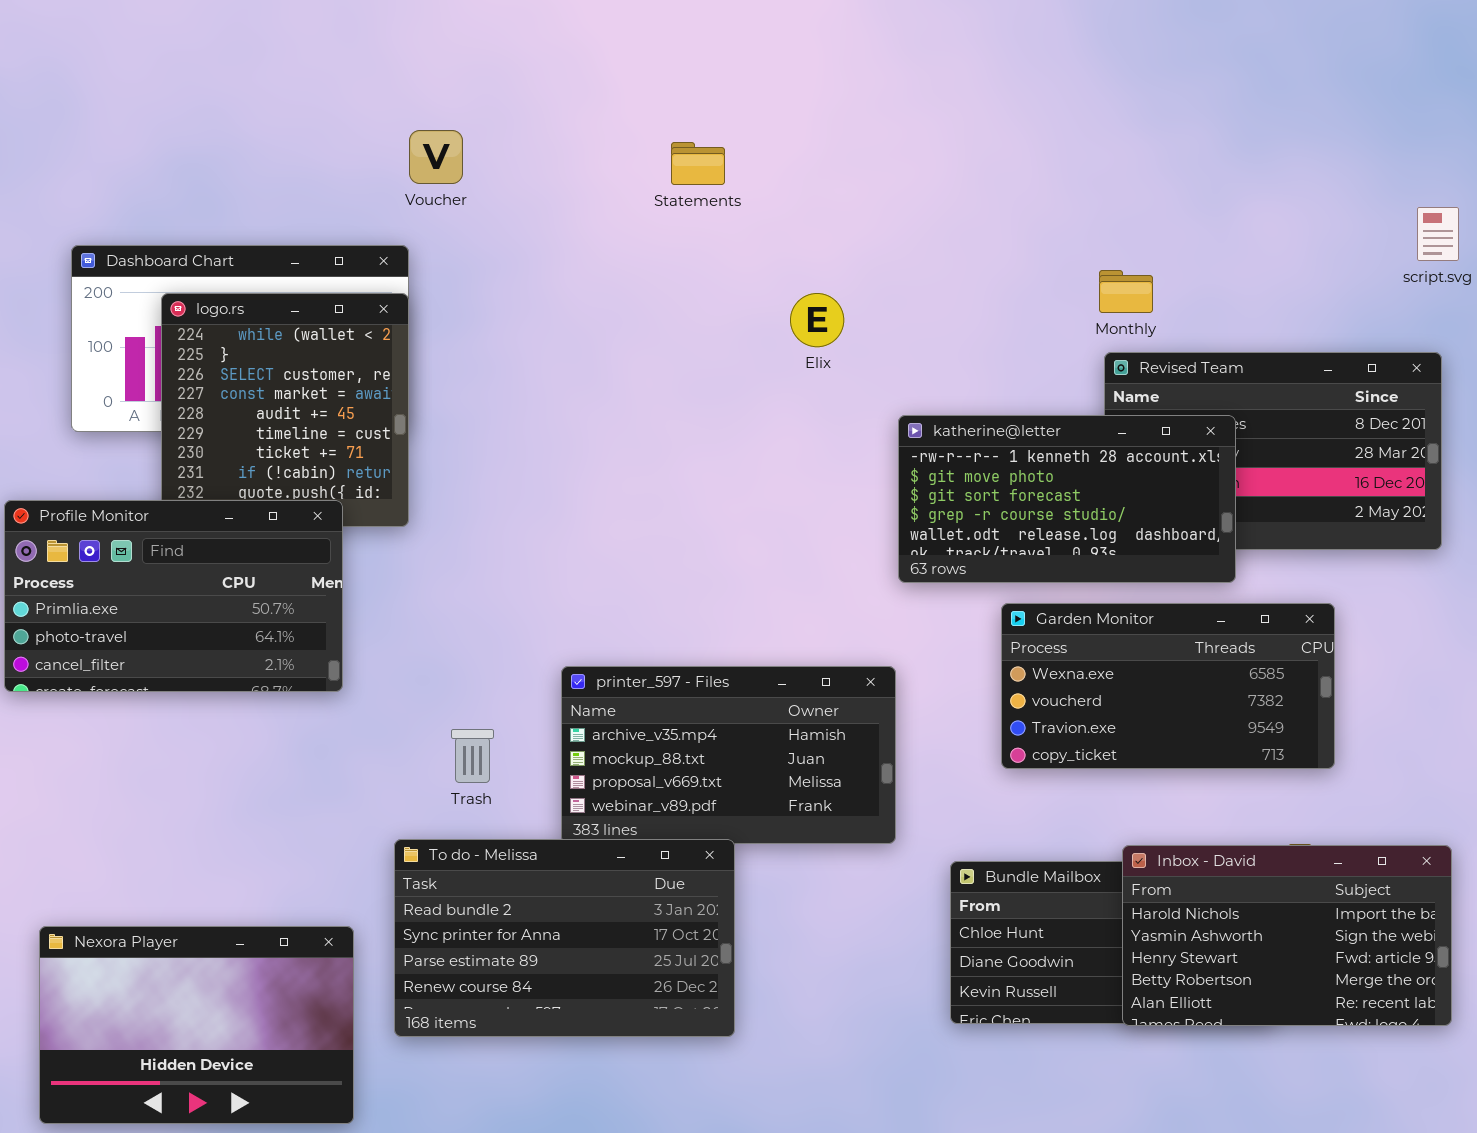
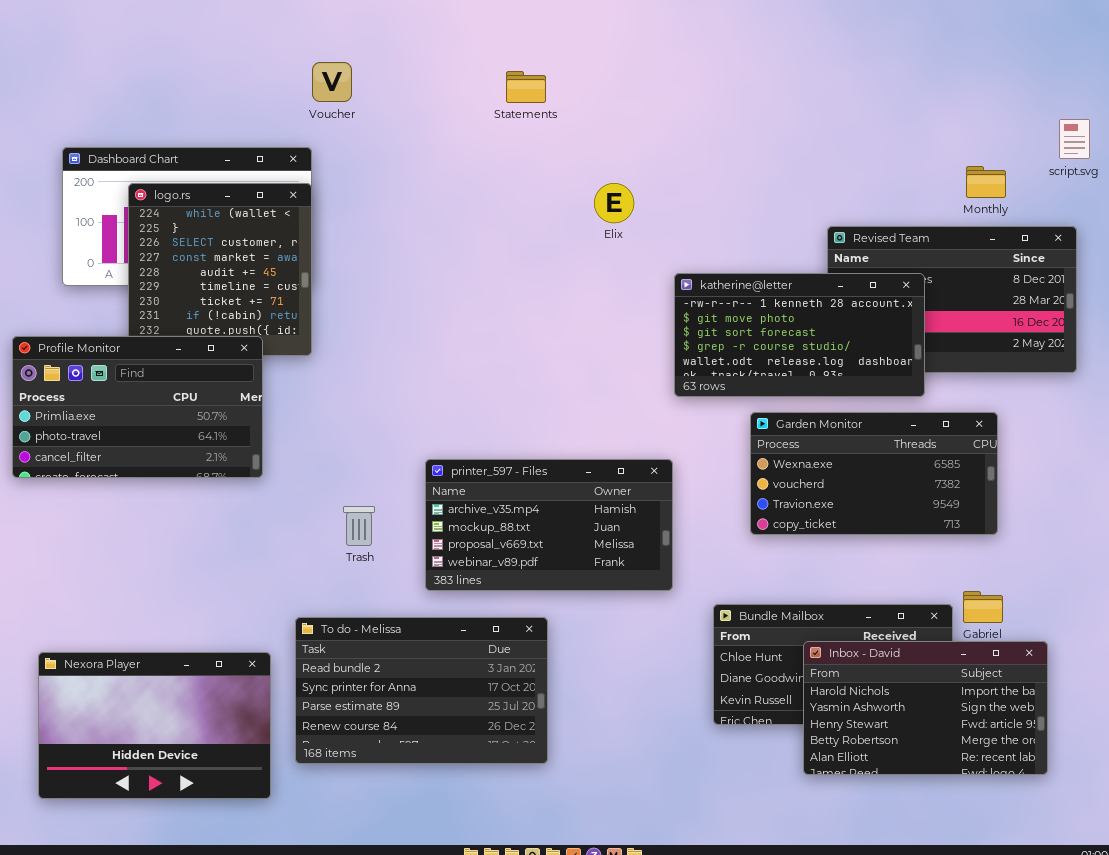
Monthly: [1099,270,1153,313] -> [966,166,1006,198], moved
To do - Melissa: [394,839,735,1037] -> [295,617,548,764], moved
Inbox - David: [1122,845,1452,1026] -> [803,641,1048,775], moved

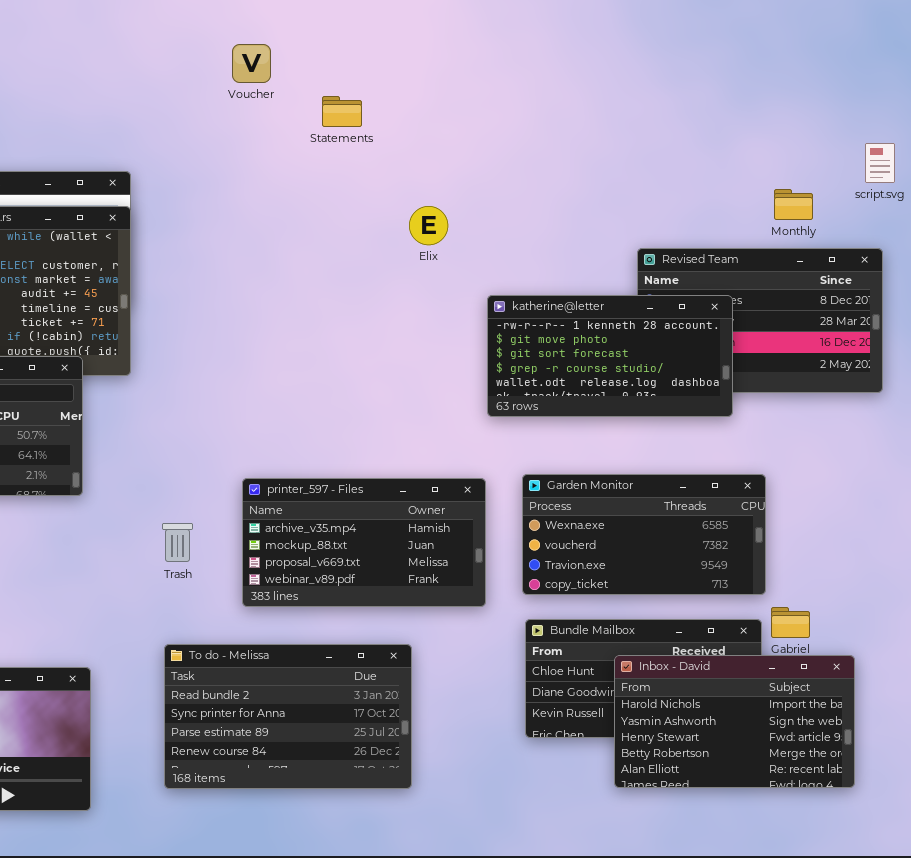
Voucher: [312,62,352,102] -> [232,44,271,83], moved
Garden Monitor: [750,412,998,535] -> [522,474,766,595], moved
To do - Melissa: [295,617,548,764] -> [164,644,412,789], moved

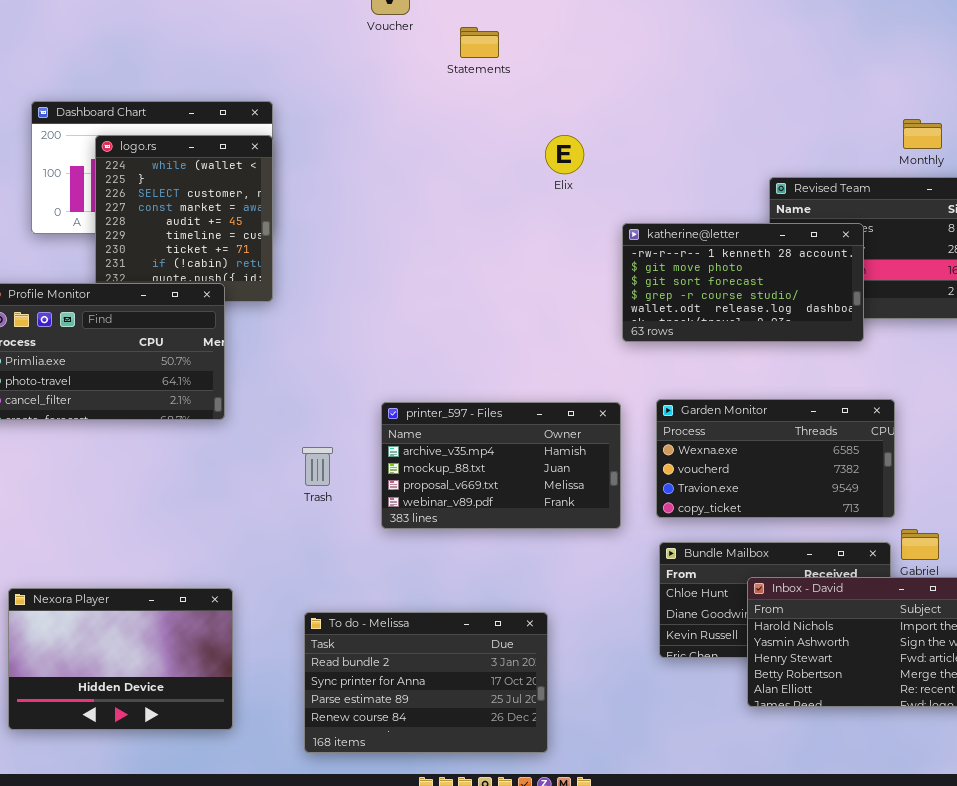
To do - Melissa: [164,644,412,789] -> [304,612,548,753], moved

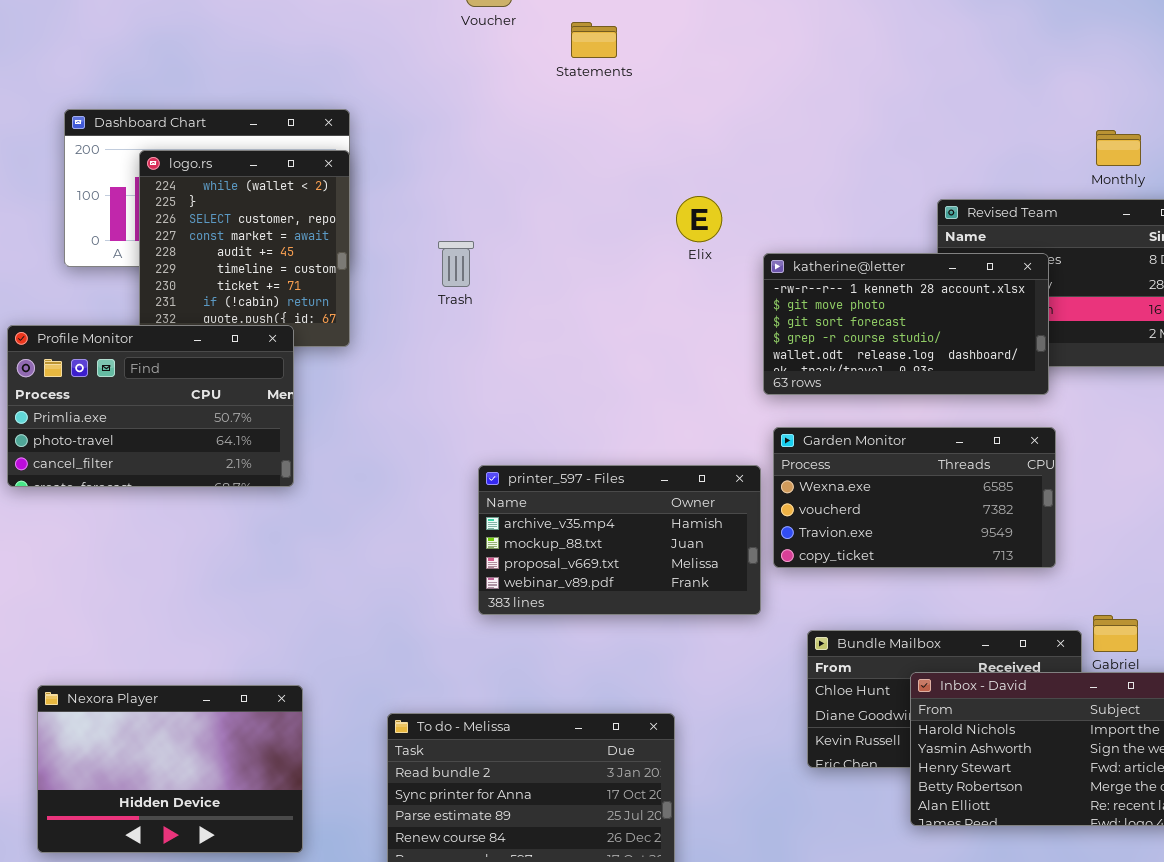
Elix: [545,135,584,174] -> [676,196,722,242], moved
Garden Monitor: [656,399,895,518] -> [773,427,1056,568], moved
Trash: [302,447,333,486] -> [438,241,474,287], moved

